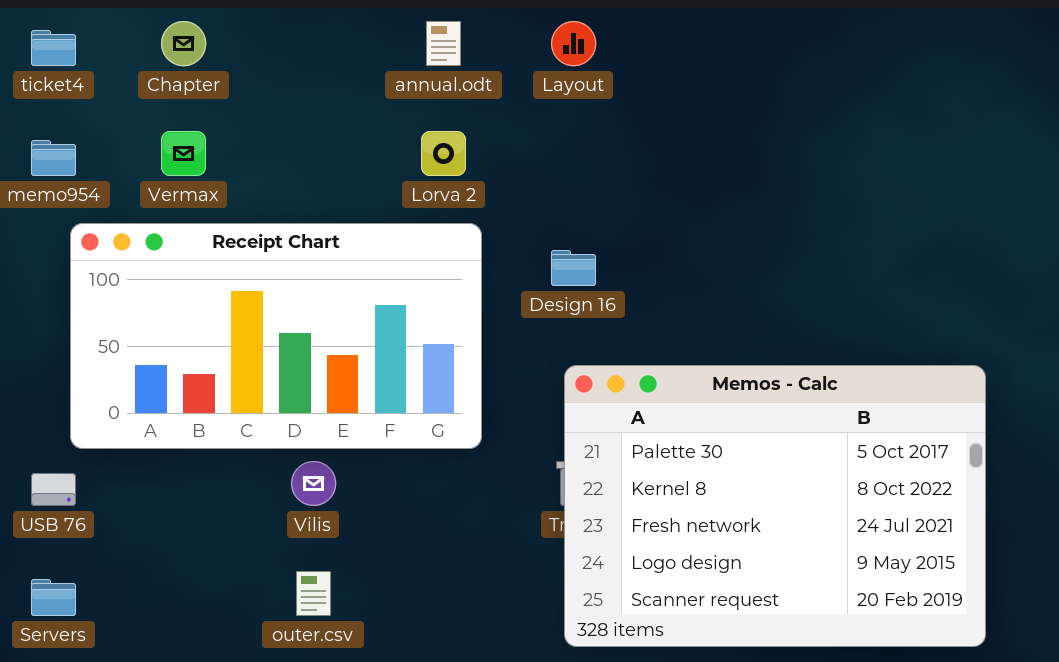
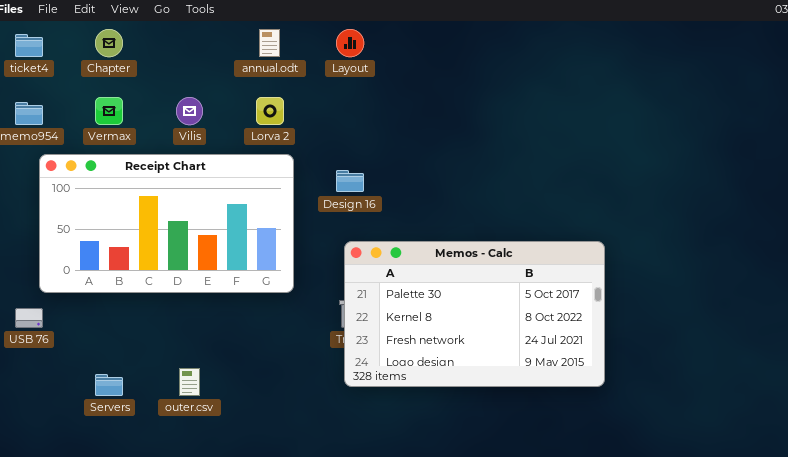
Memos - Calc: [564,365,986,647] -> [344,241,605,387], resized
Vilis: [291,461,336,506] -> [176,97,203,125], moved
Servers: [31,579,76,616] -> [95,374,123,396], moved

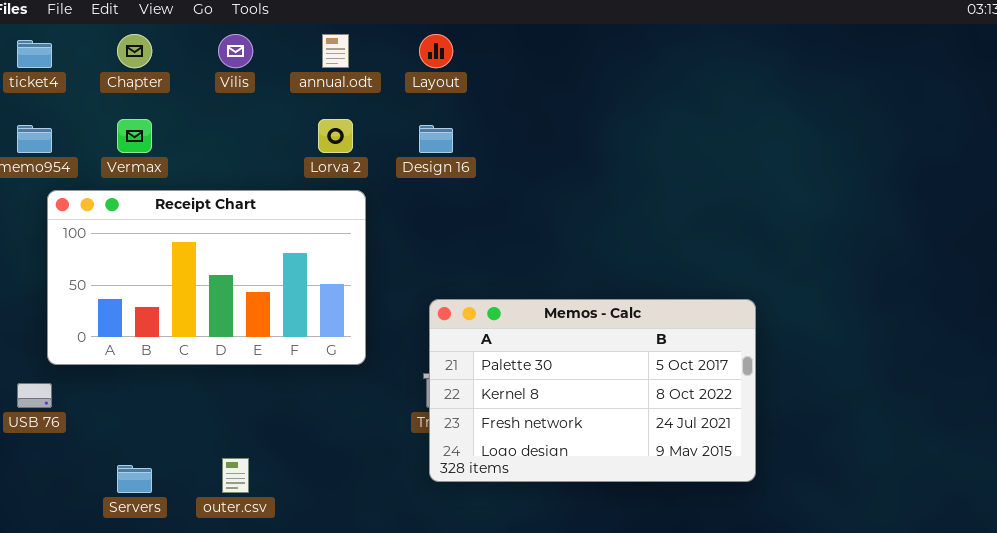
Vilis: [176,97,203,125] -> [218,34,253,68], moved
Design 16: [336,170,364,192] -> [419,125,453,153], moved

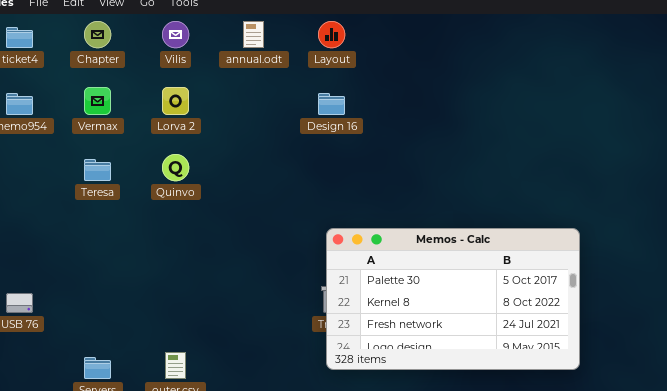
Lorva 2: [318,119,353,153] -> [162,87,189,115], moved
Receipt Chart: [47,190,366,365] -> none, closed

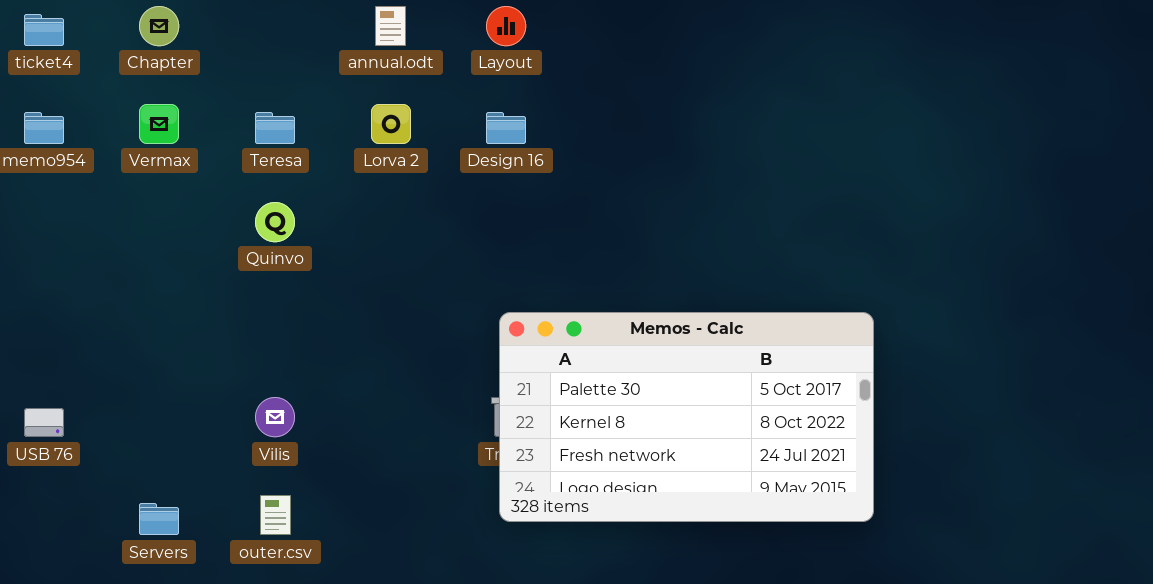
Vilis: [162,21,189,48] -> [255,397,295,437], moved
Lorva 2: [162,87,189,115] -> [371,104,411,144], moved
Teresa: [84,159,111,181] -> [255,112,295,144], moved

